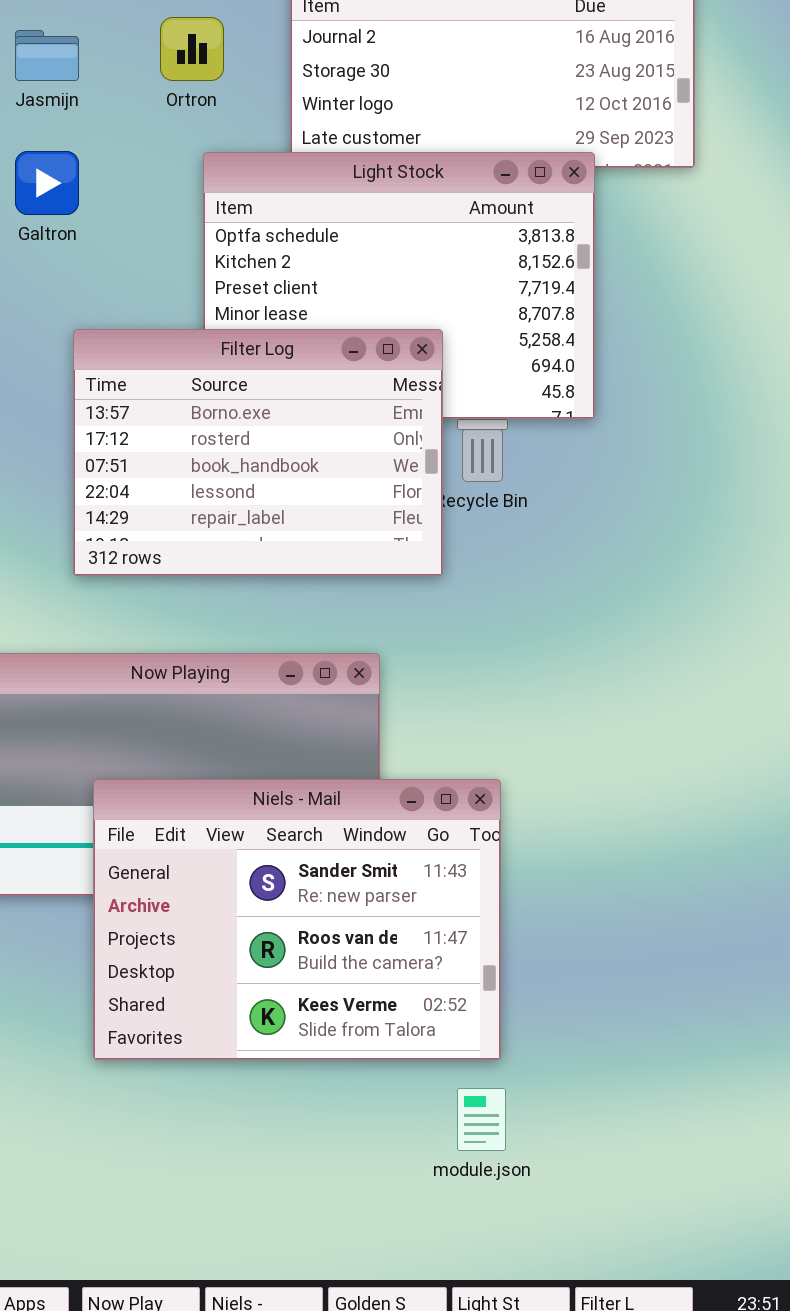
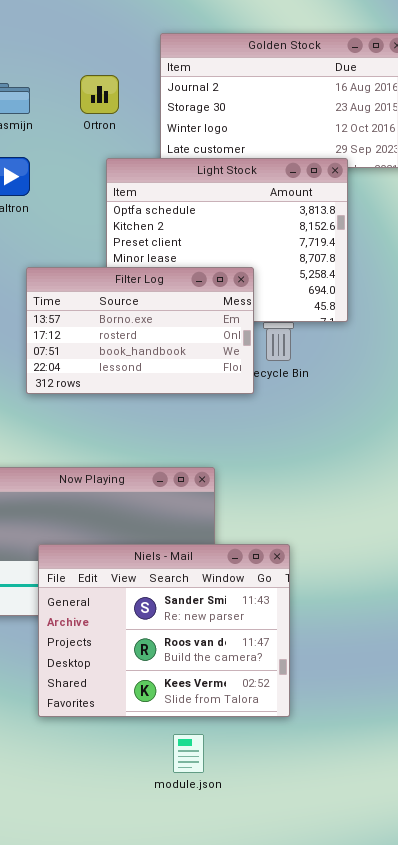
Filter Log: [73,329,443,576] -> [26,267,254,394], resized
module.json: [457,1088,506,1151] -> [173,734,204,773], moved

